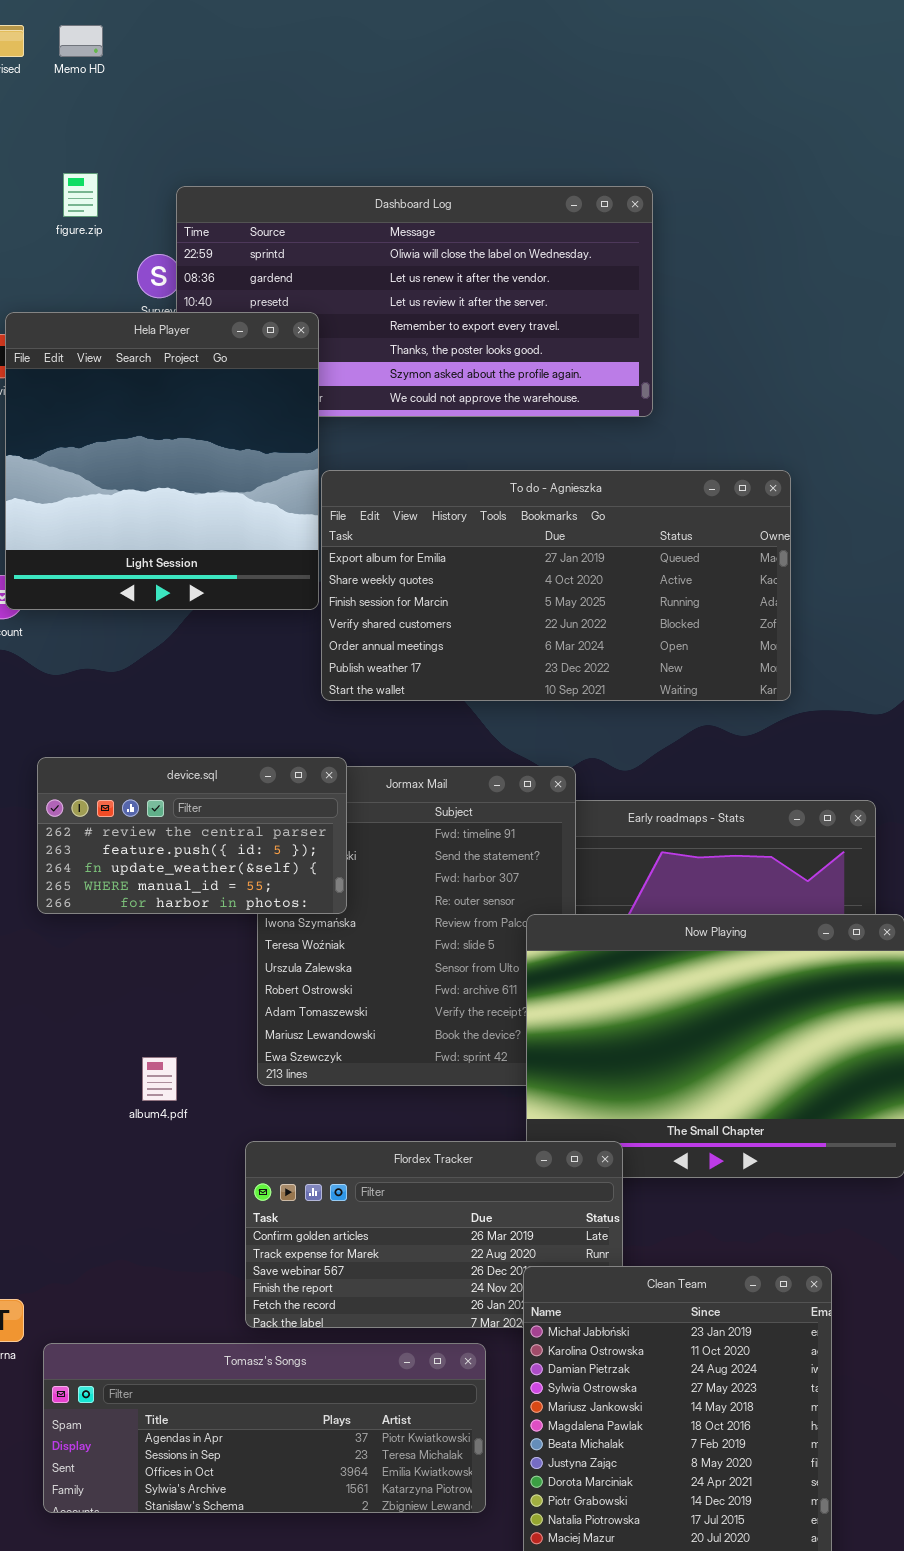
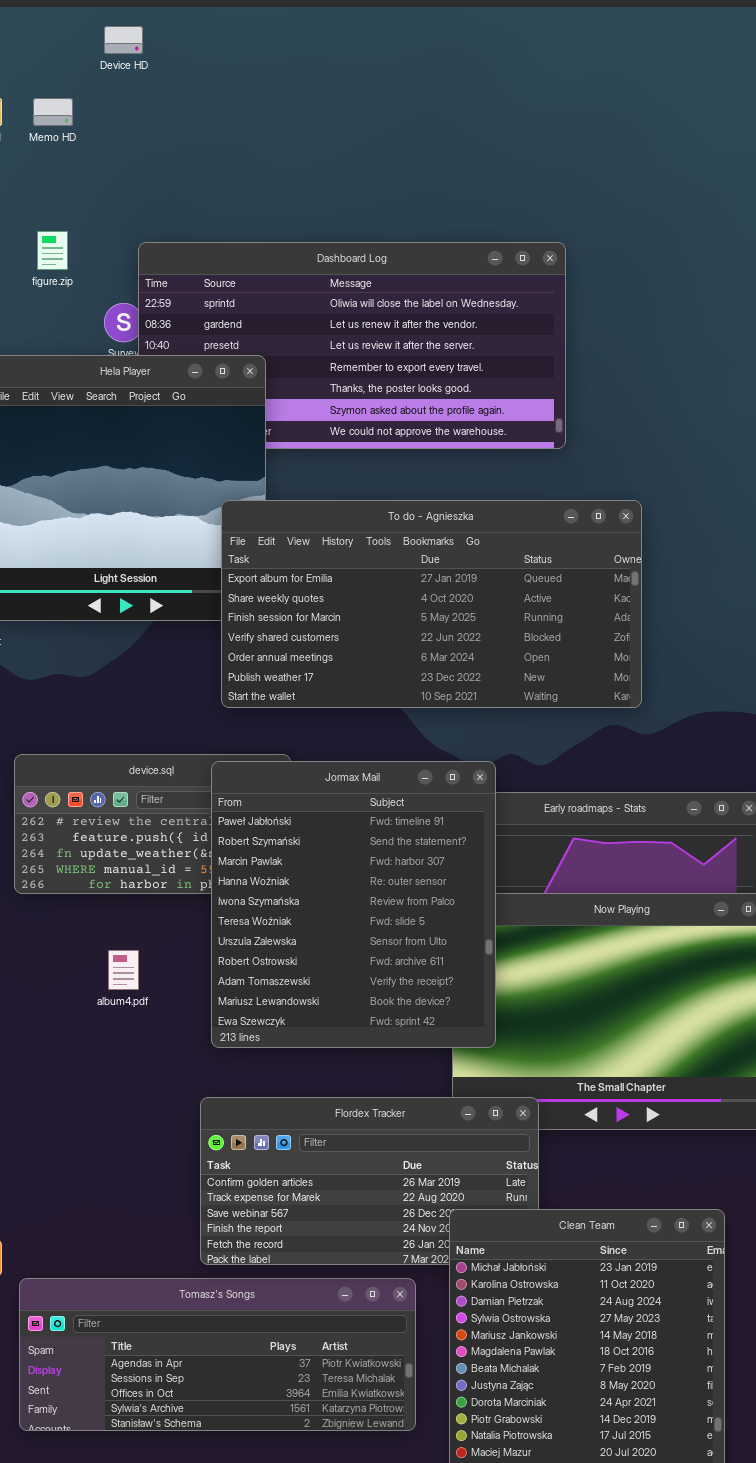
To do - Agnieszka: [321,470,791,701] -> [221,500,642,708], moved
Jormax Mail: [257,766,576,1086] -> [211,761,496,1048], raised
album4.pdf: [142,1057,177,1101] -> [108,950,139,990], moved

